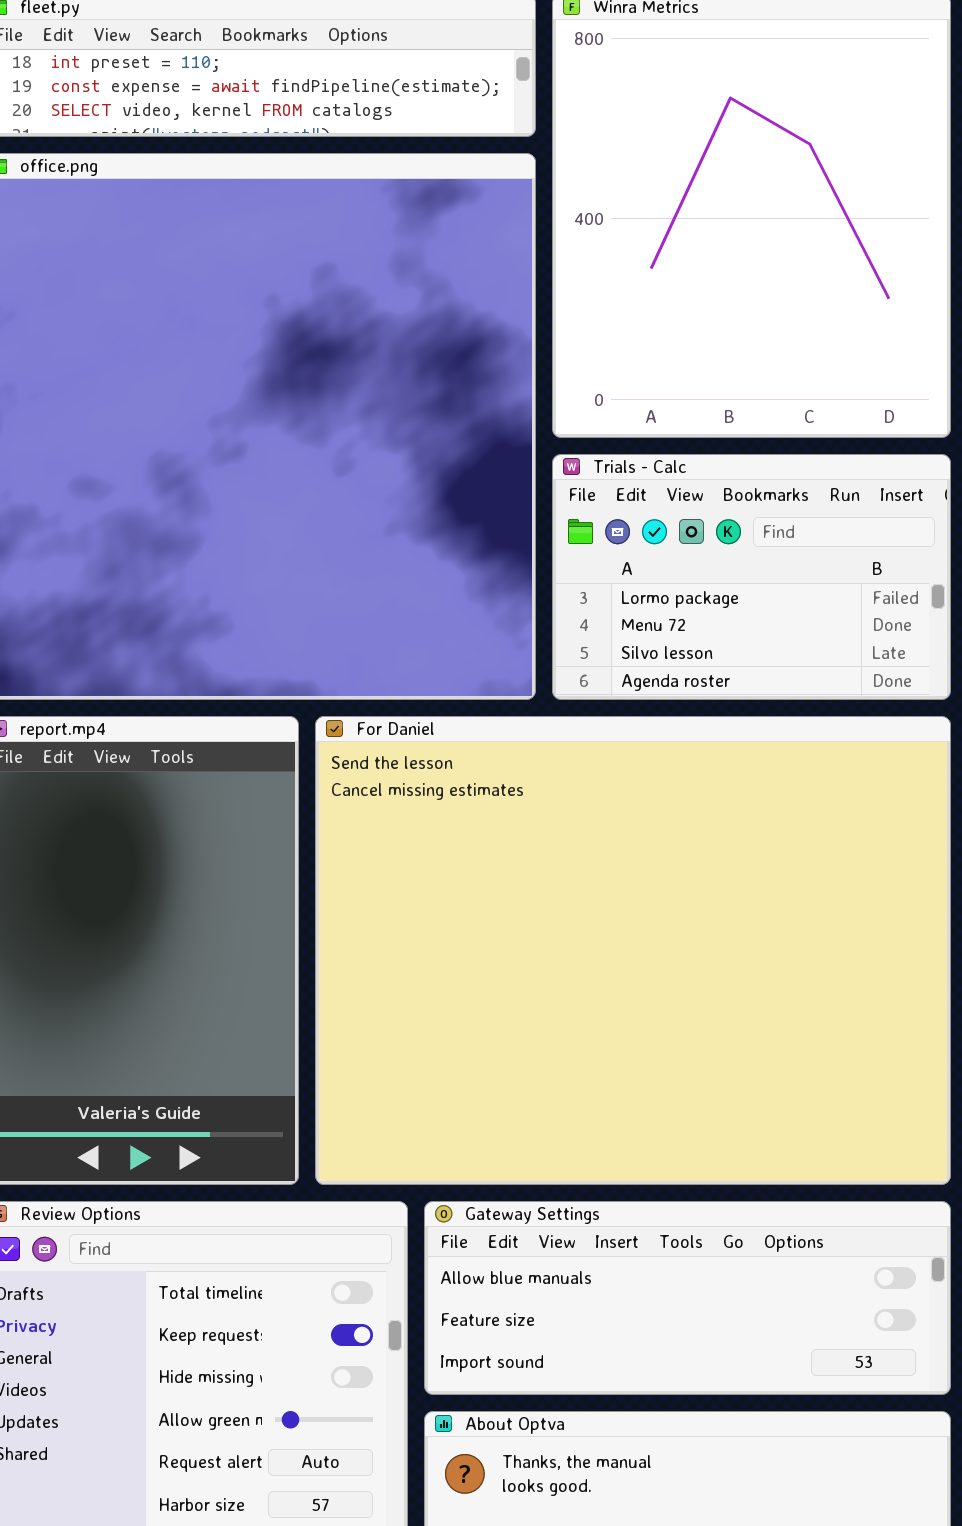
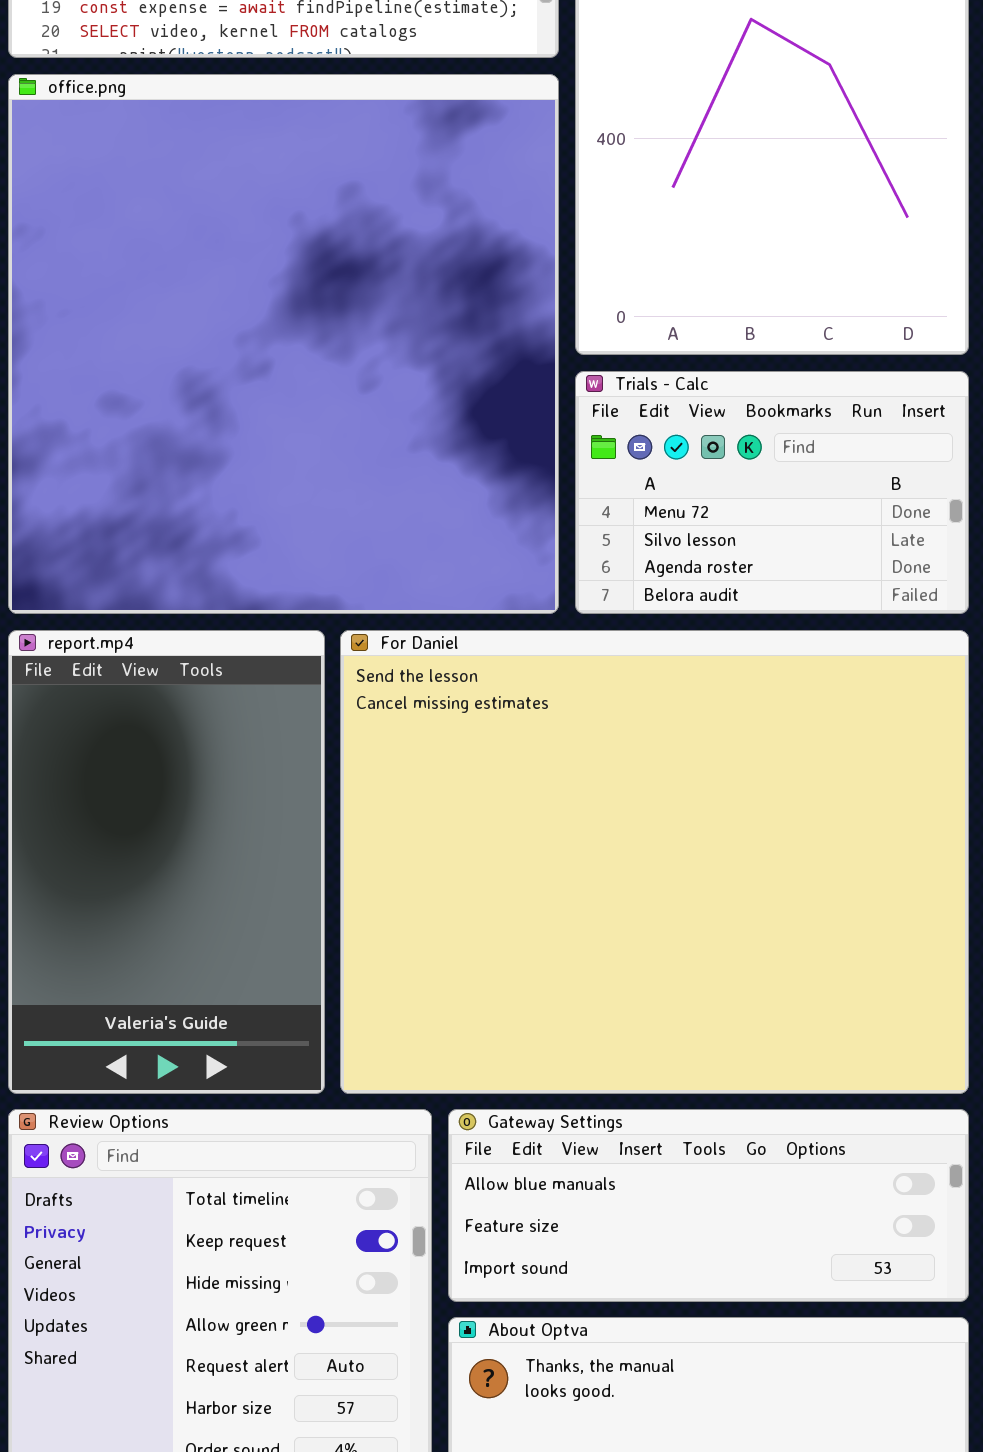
Trials - Calc: [552,454,951,700] -> [575,371,969,614], scrolled down 1 row

